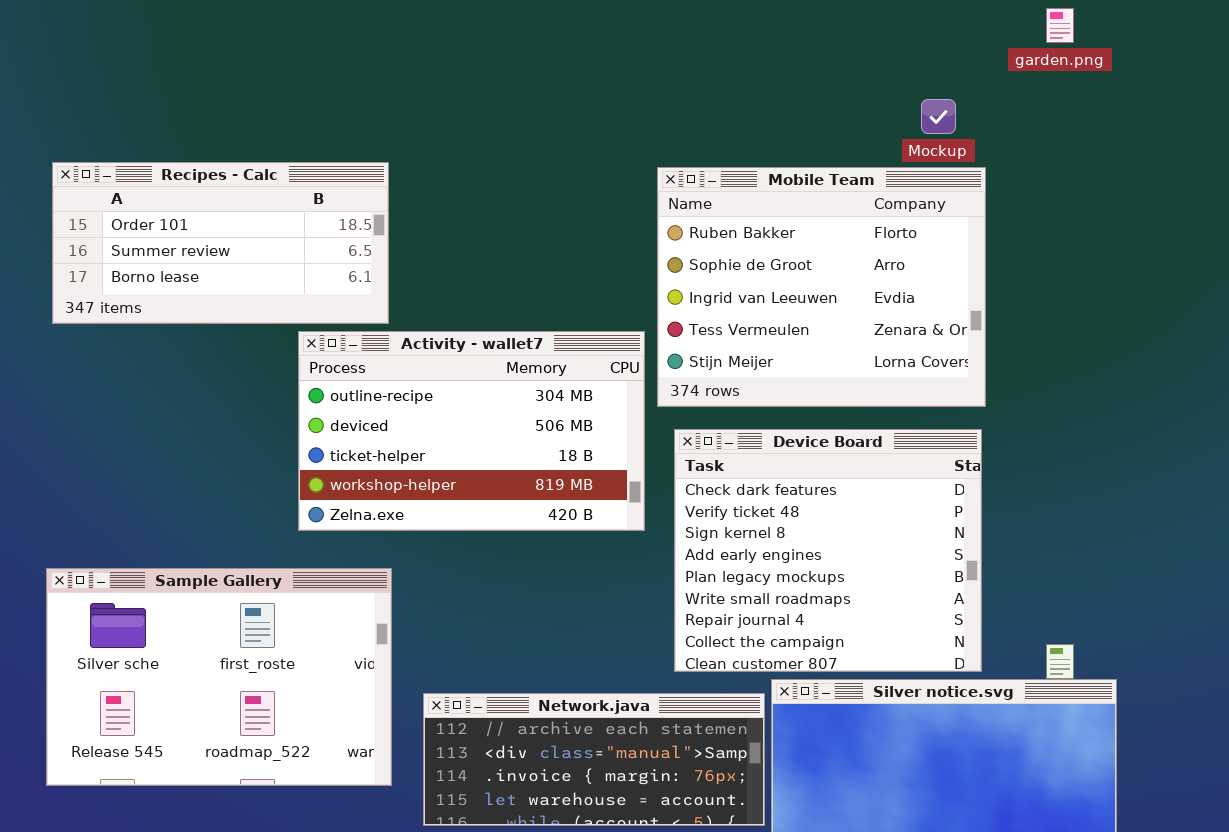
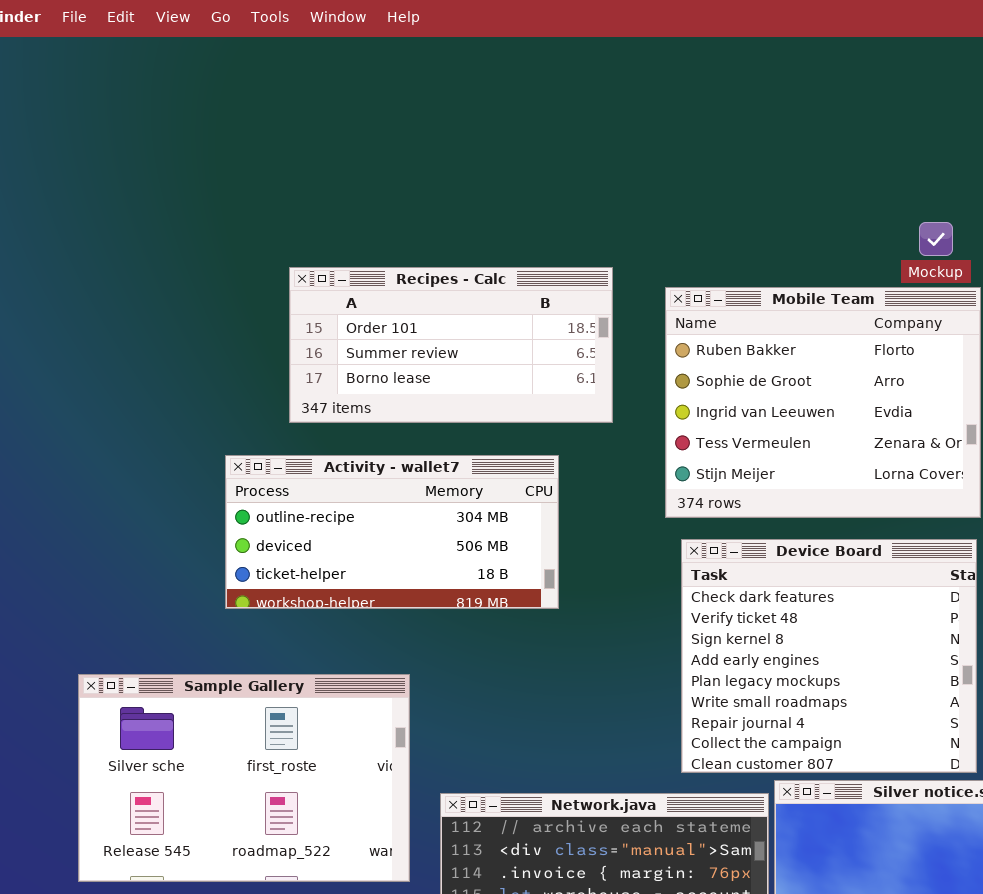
Recipes - Calc: [52,162,389,324] -> [289,267,613,423], moved
Activity - wallet7: [298,331,645,531] -> [225,455,559,609], moved, resized

